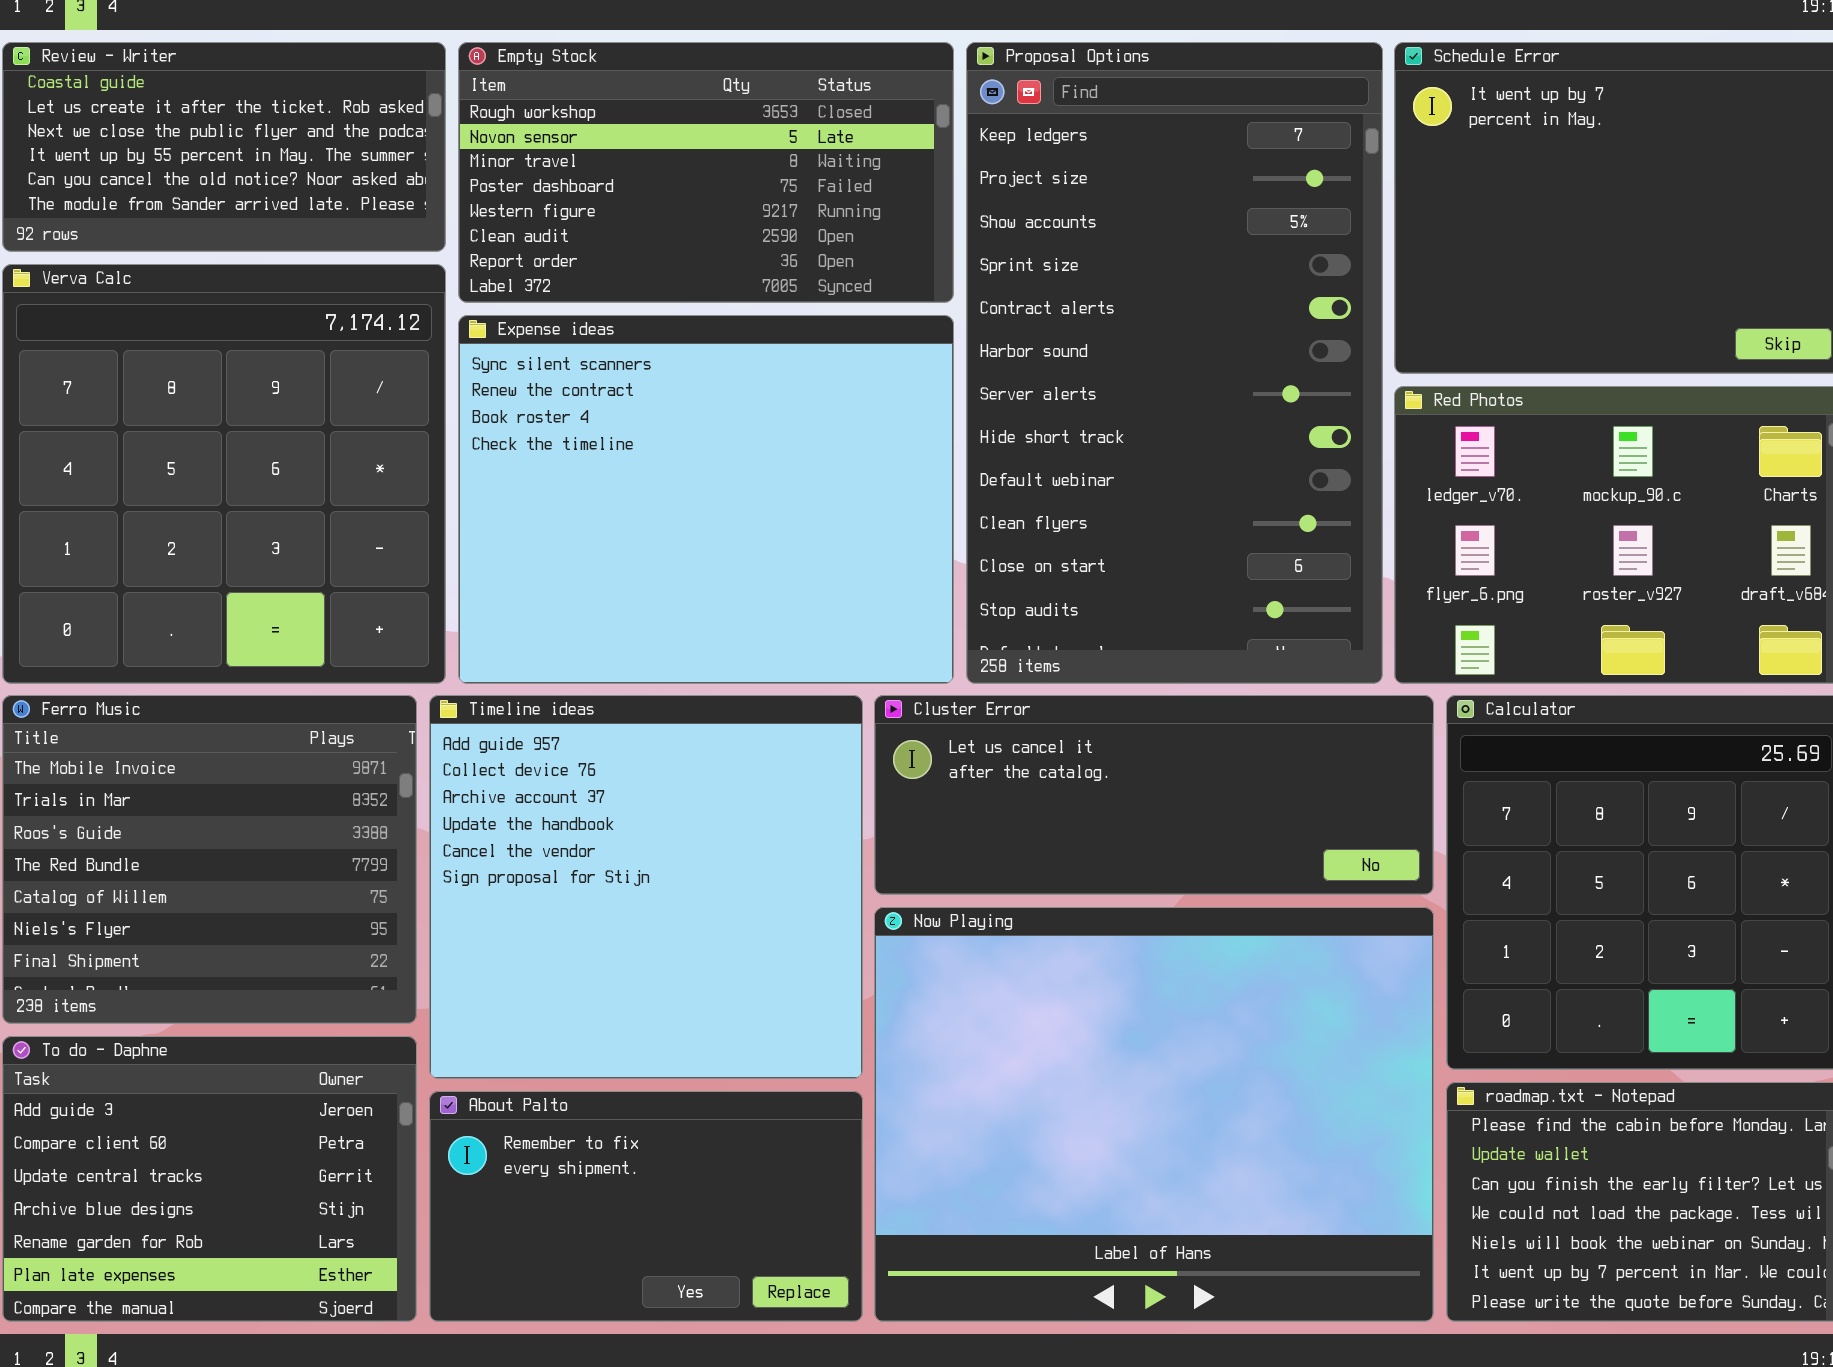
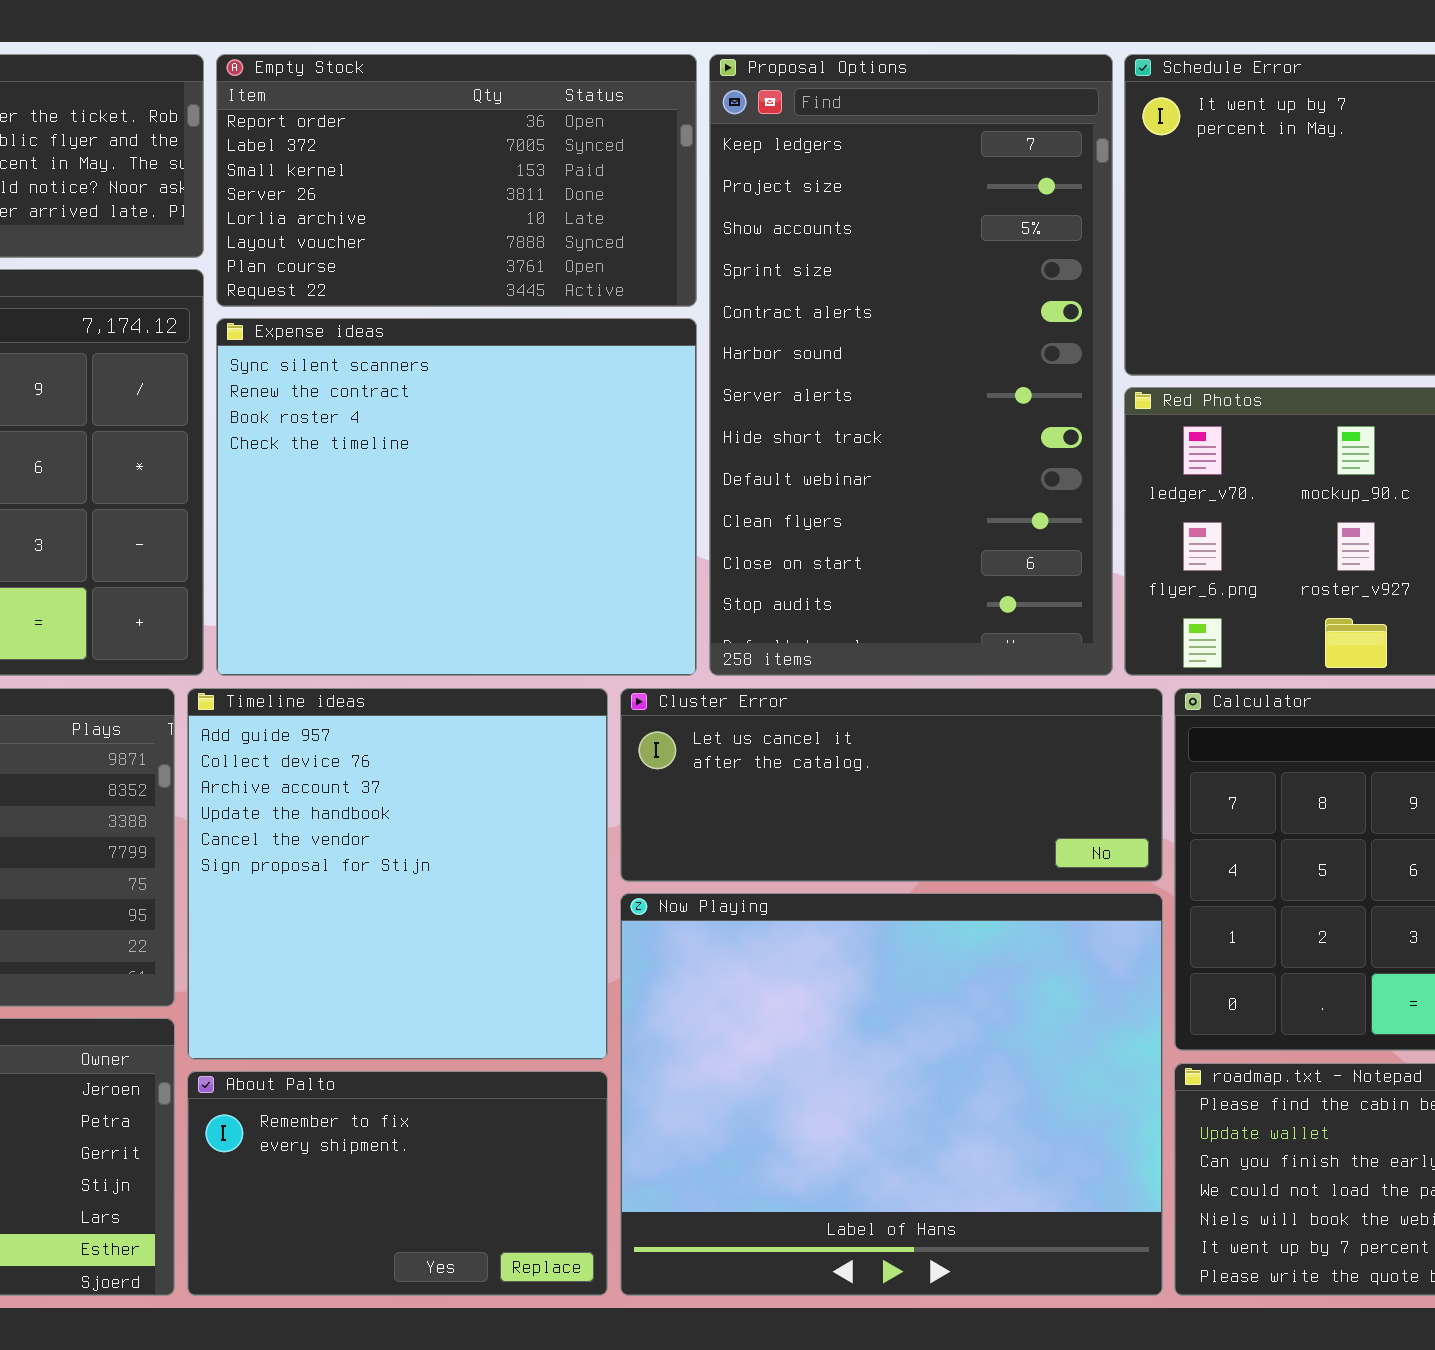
Empty Stock: [458,42,954,303] -> [216,54,697,307], scrolled down 6 rows

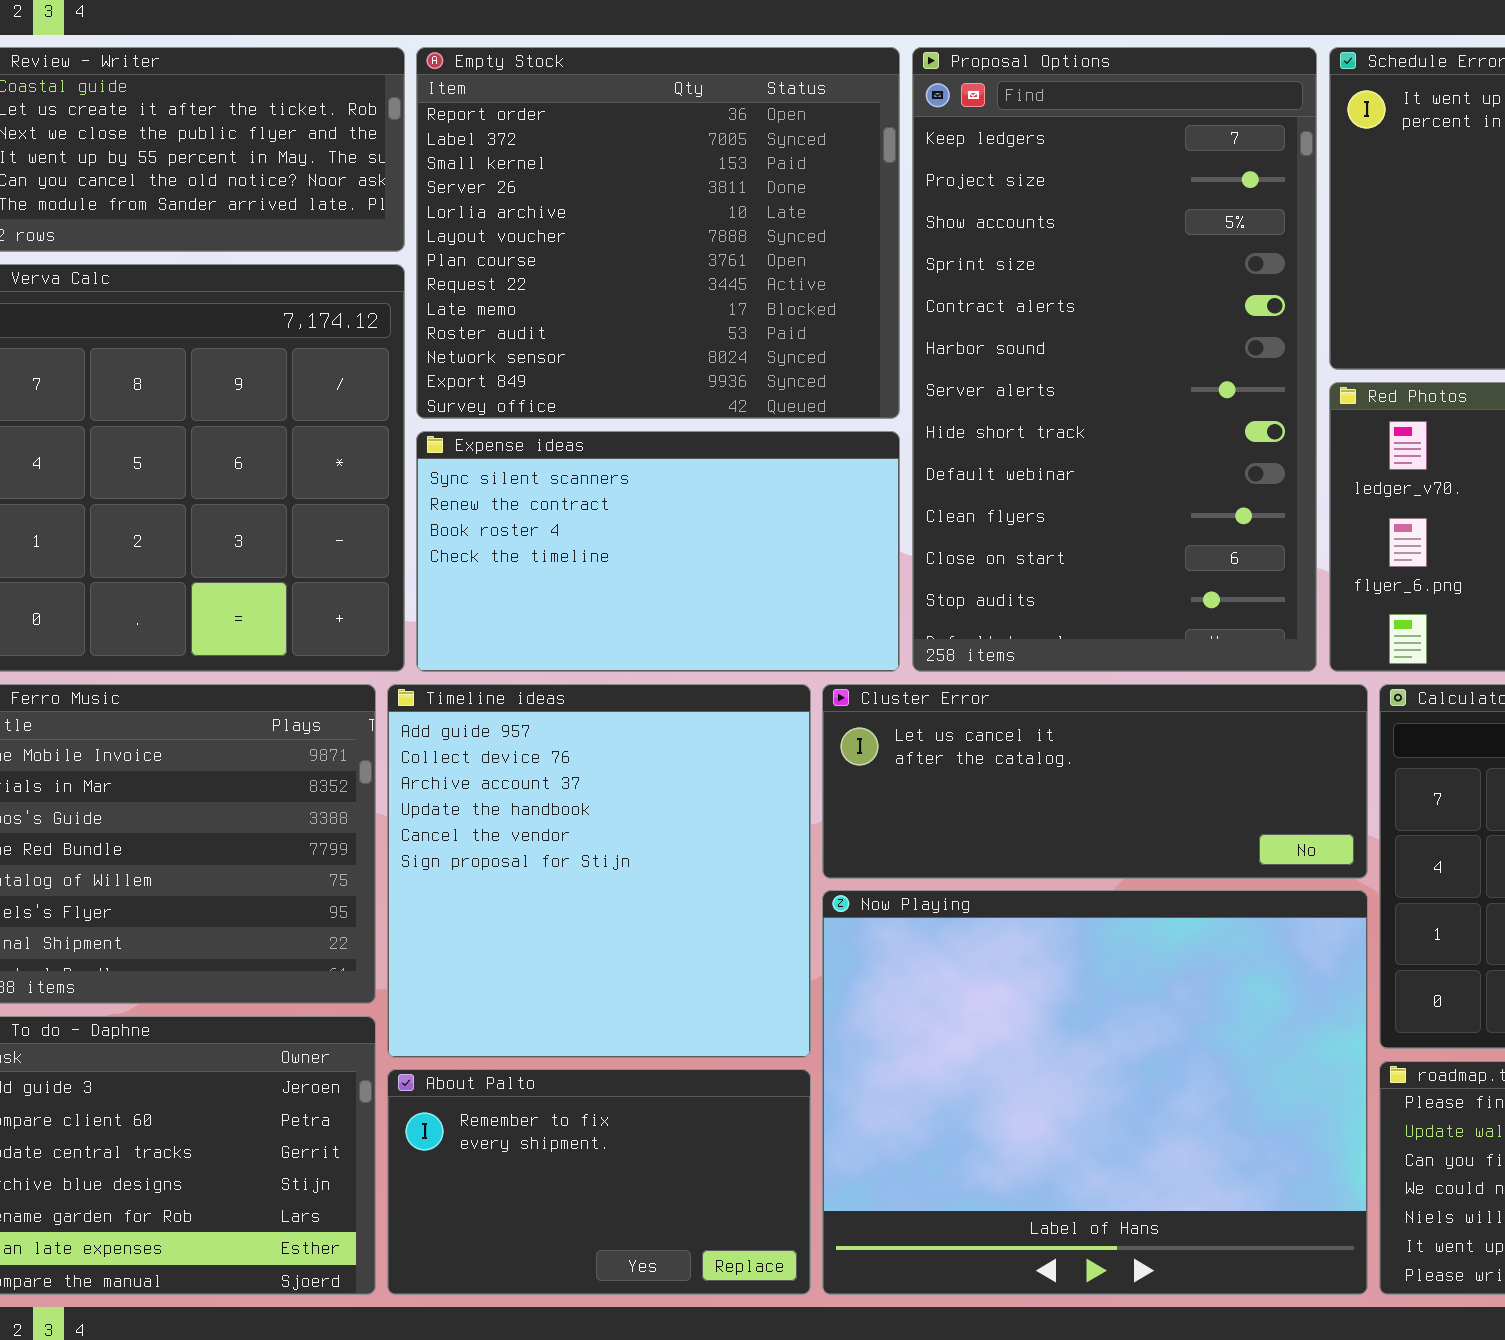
Empty Stock: [216,54,697,307] -> [416,47,900,419], resized
Expense ideas: [216,318,697,676] -> [416,431,900,672], resized

